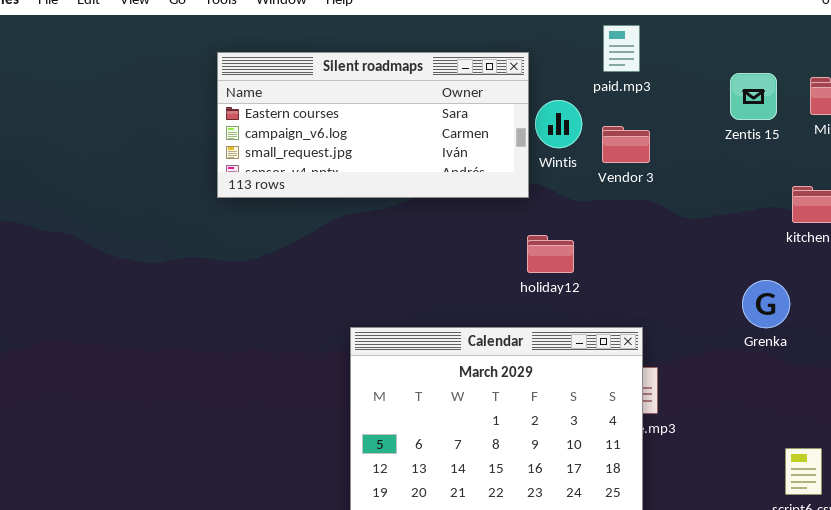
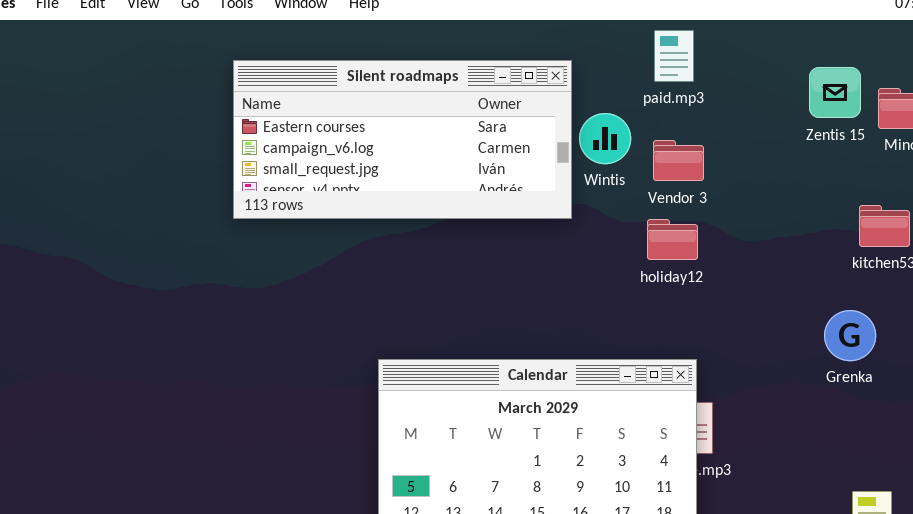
Zentis 15: [730,73,777,120] -> [809,67,861,118], moved
holiday12: [527,235,574,273] -> [647,219,698,260], moved
Grenka: [742,280,790,328] -> [824,310,876,361], moved

